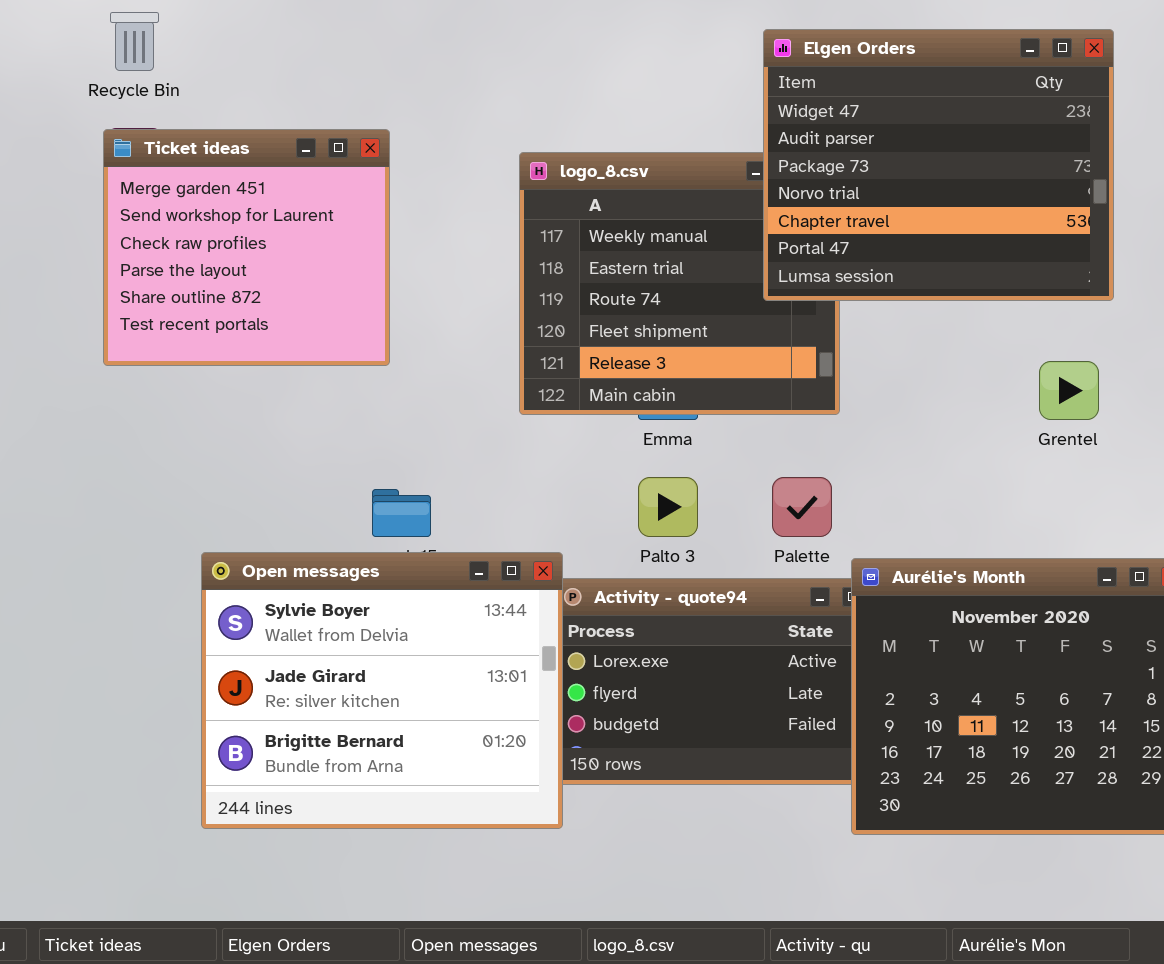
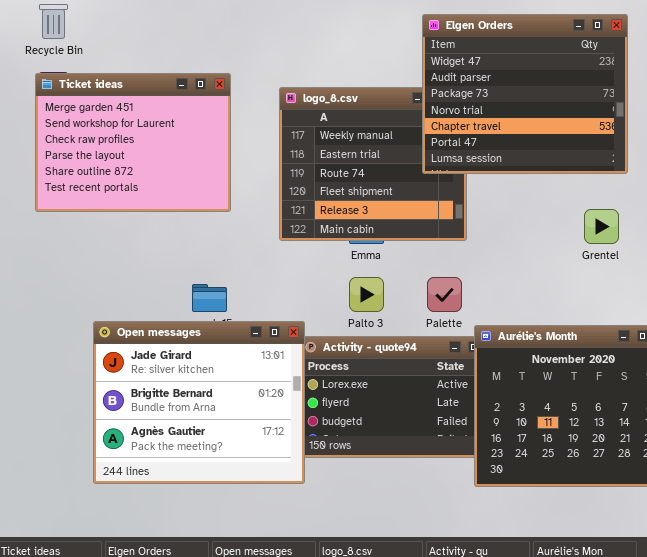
Ticket ideas: [103,129,390,366] -> [35,73,231,212], resized
Open messages: [201,552,563,829] -> [93,321,305,484], scrolled down 1 row

